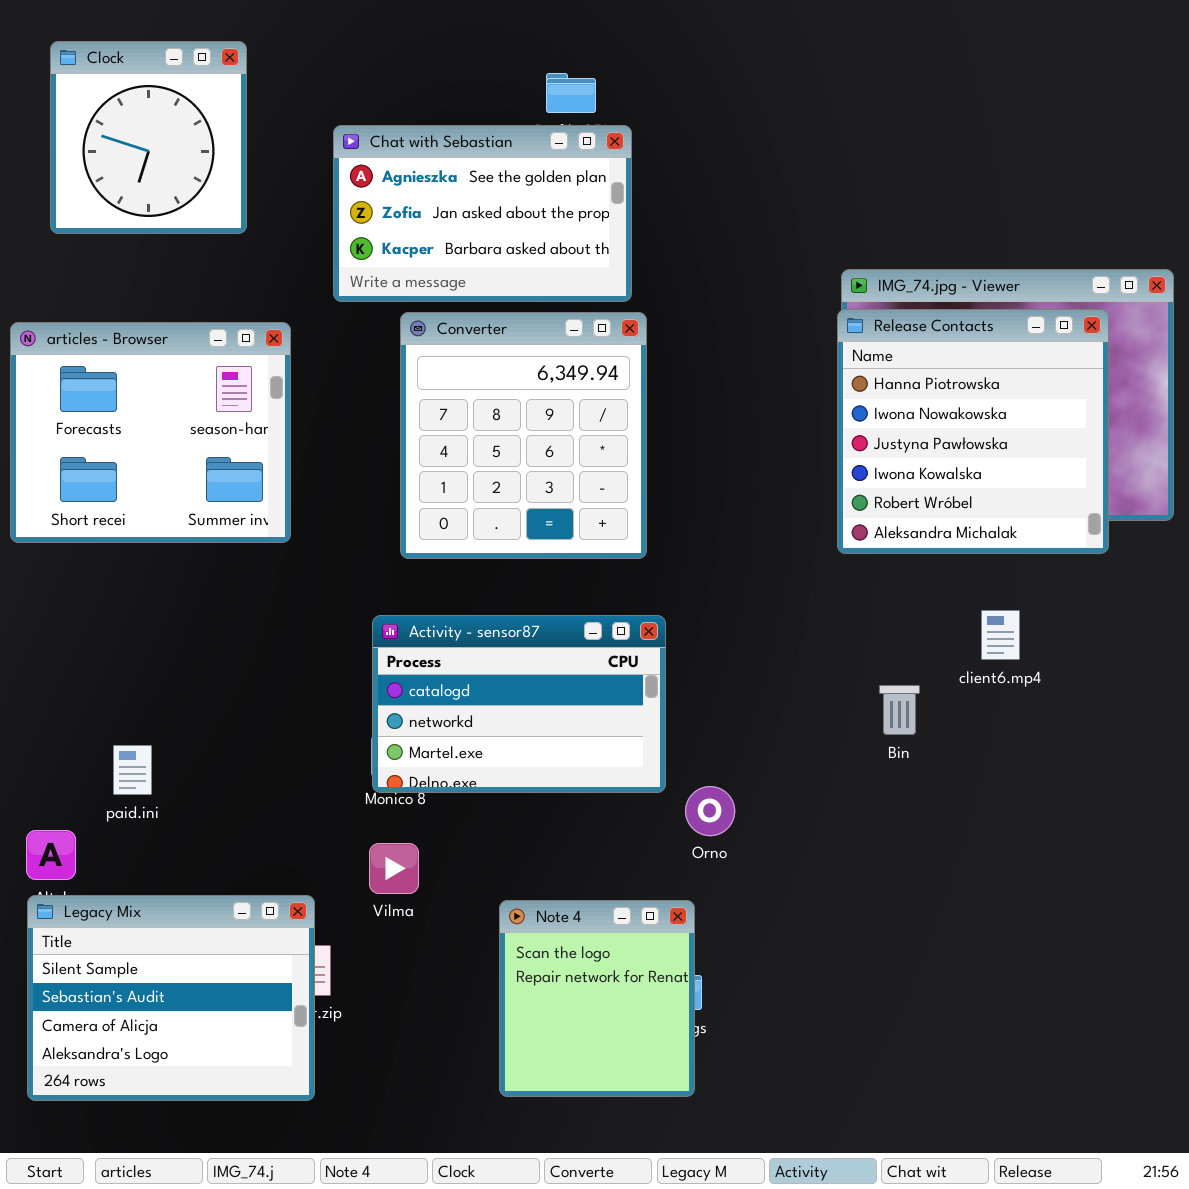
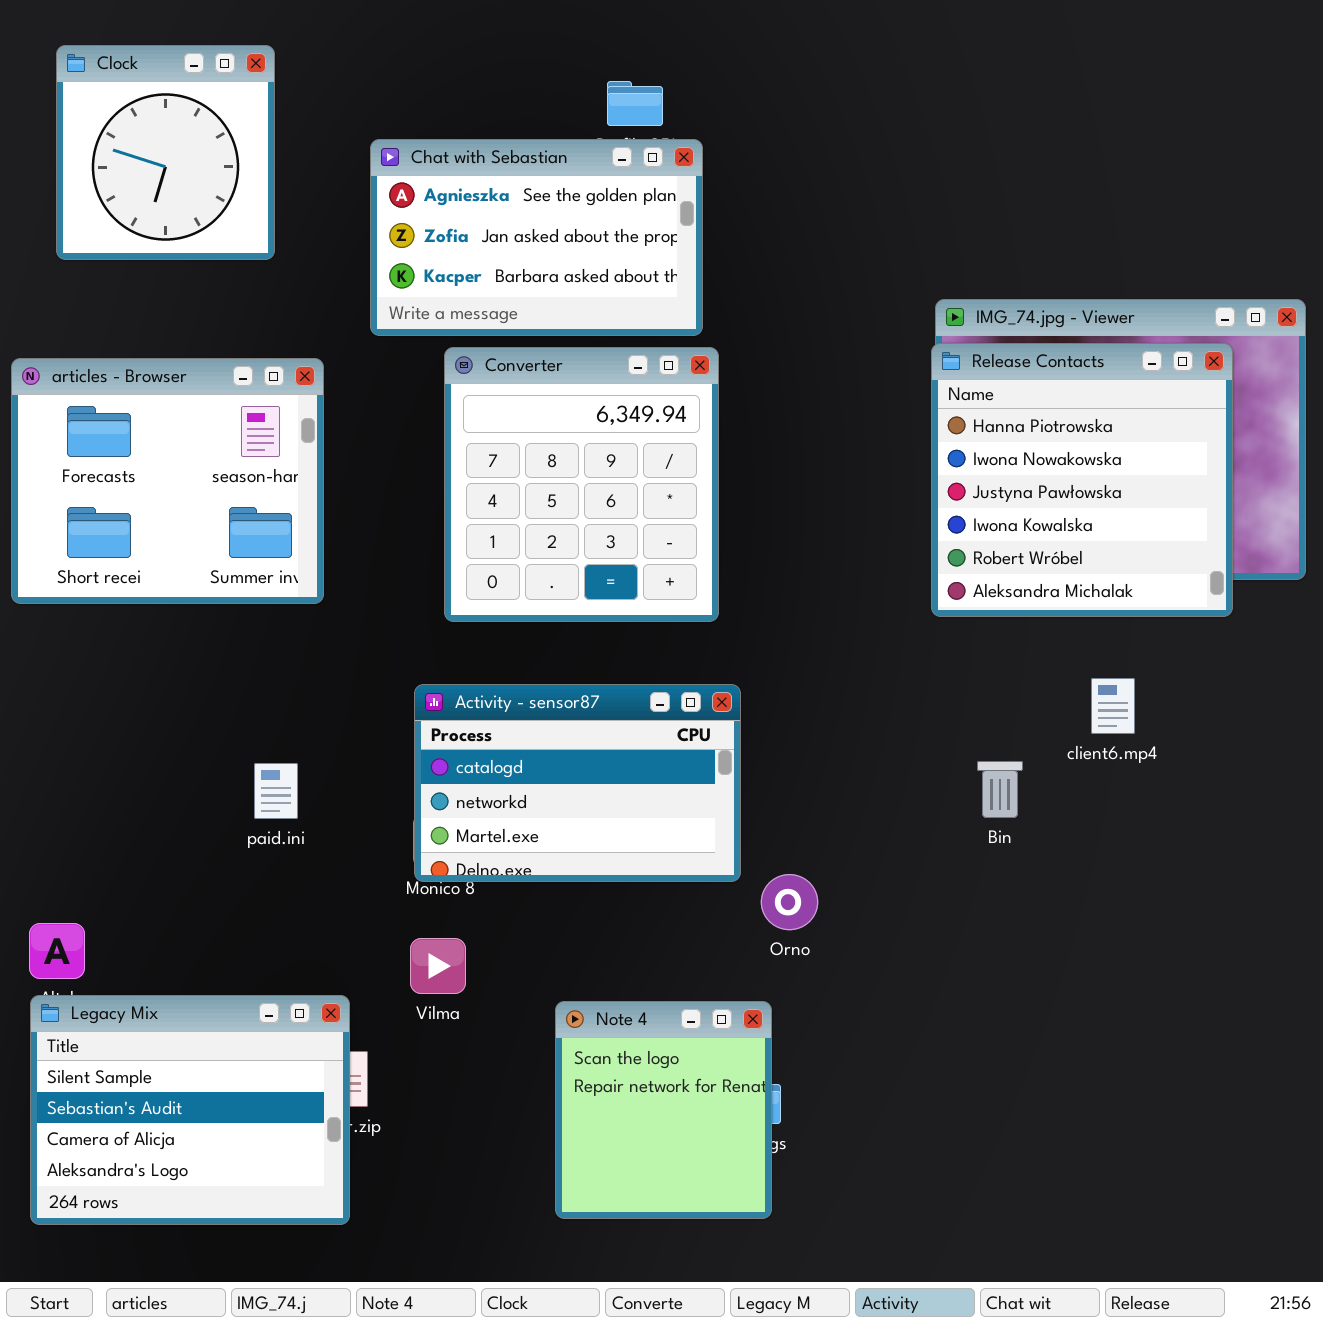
paid.ini: [113,745,152,795] -> [254,763,298,819], moved

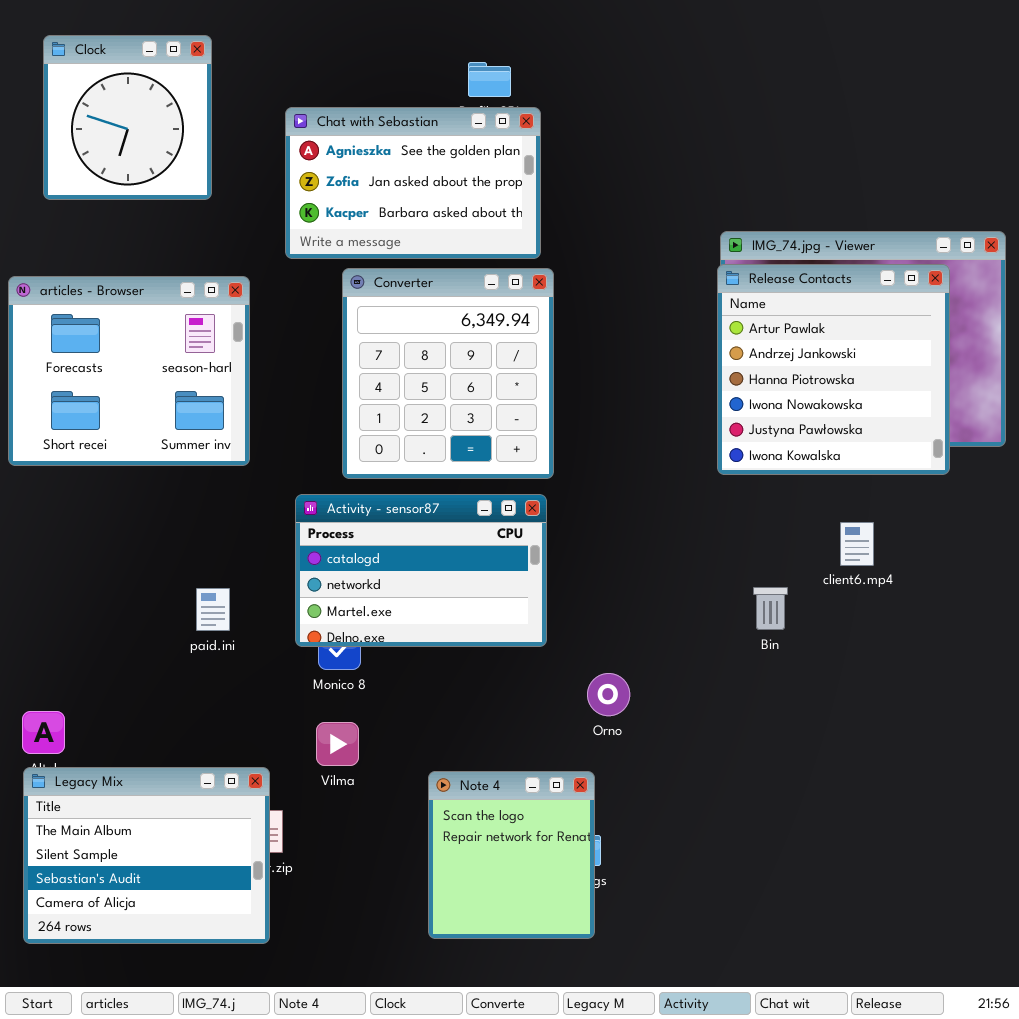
Release Contacts: [931,343,1233,617] -> [717,264,950,475], scrolled up 2 rows
Activity - sensor87: [414,684,741,882] -> [295,494,547,647], moved
Legacy Mix: [30,995,350,1225] -> [23,767,270,944], scrolled up 1 row

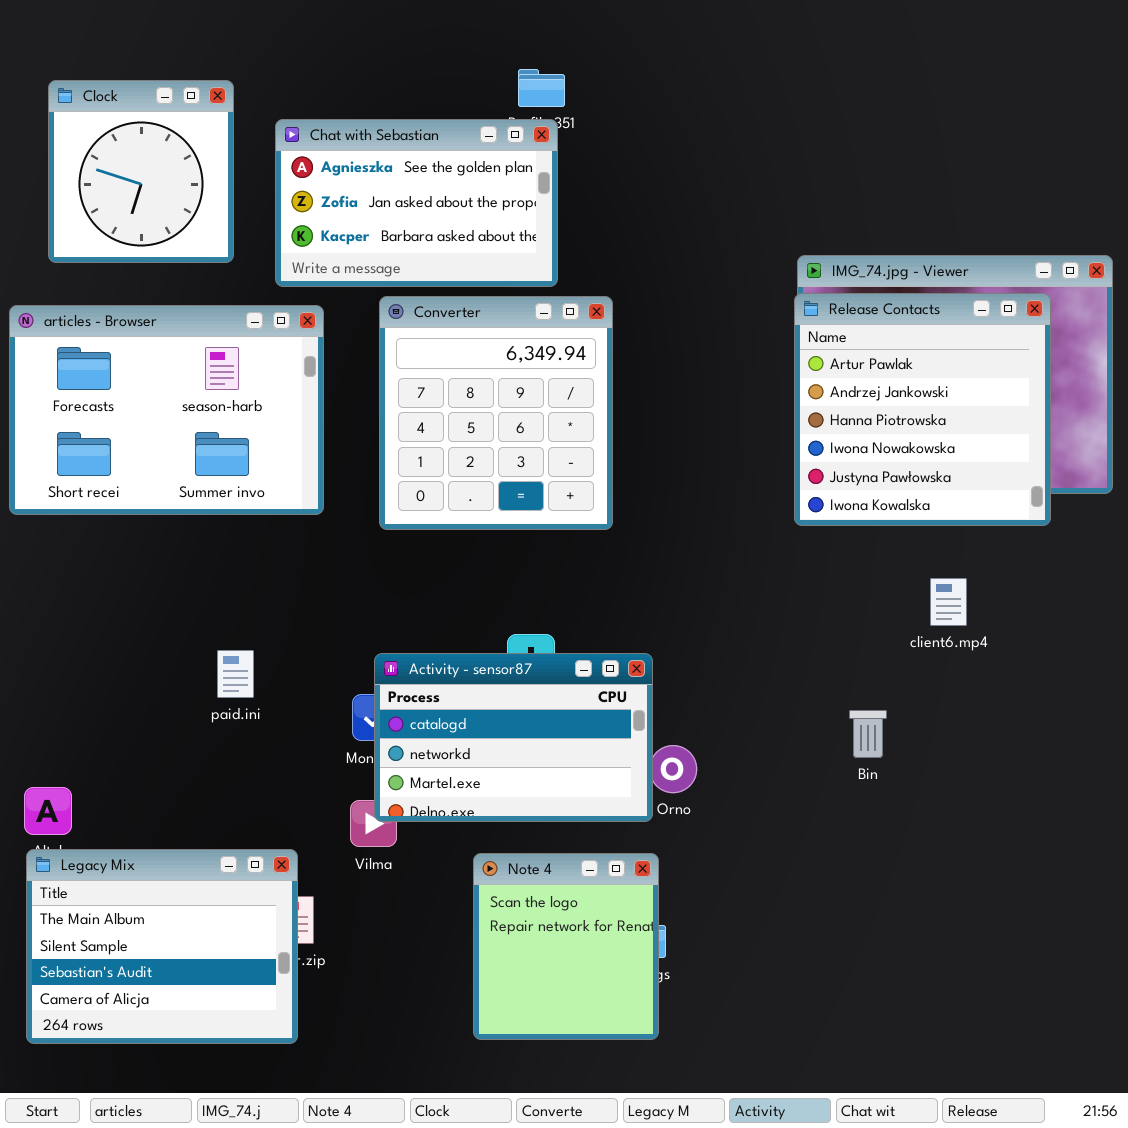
Clock: [43,35,212,200] -> [48,80,234,263], moved
Chat with Sebastian: [285,107,541,259] -> [275,119,558,287], moved
articles - Browser: [8,276,250,466] -> [9,305,324,515], resized
Activity - sensor87: [295,494,547,647] -> [374,653,653,822], moved
Bin: [753,587,788,630] -> [849,710,887,758], moved

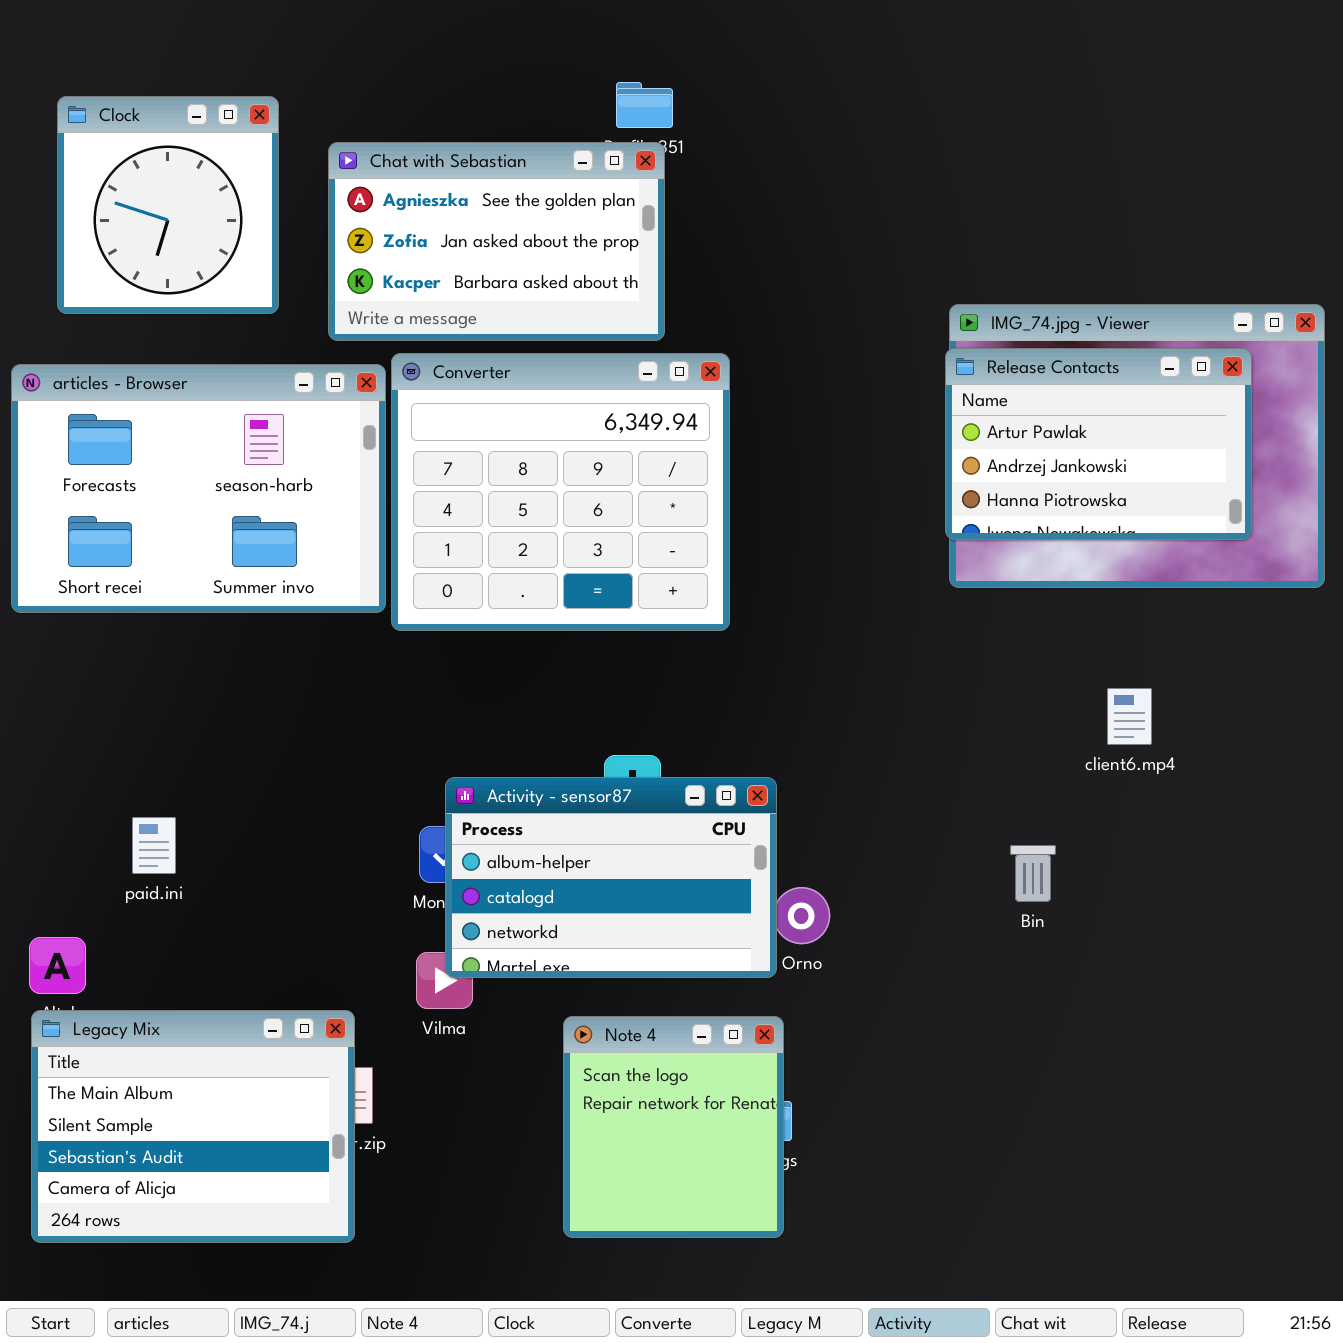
Release Contacts: [794,293,1051,526] -> [945,348,1252,540], resized
Converter: [379,296,613,530] -> [391,353,730,631], resized
paid.ini: [217,650,254,698] -> [132,817,176,874], moved
Activity - sensor87: [374,653,653,822] -> [445,777,777,978], scrolled up 1 row

